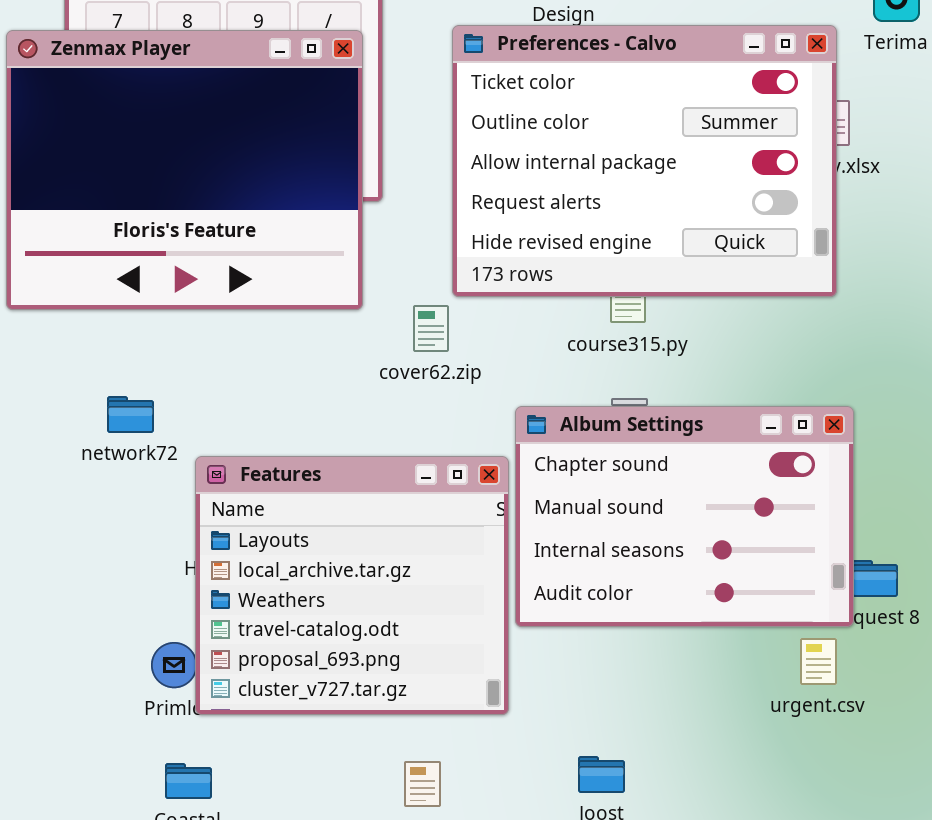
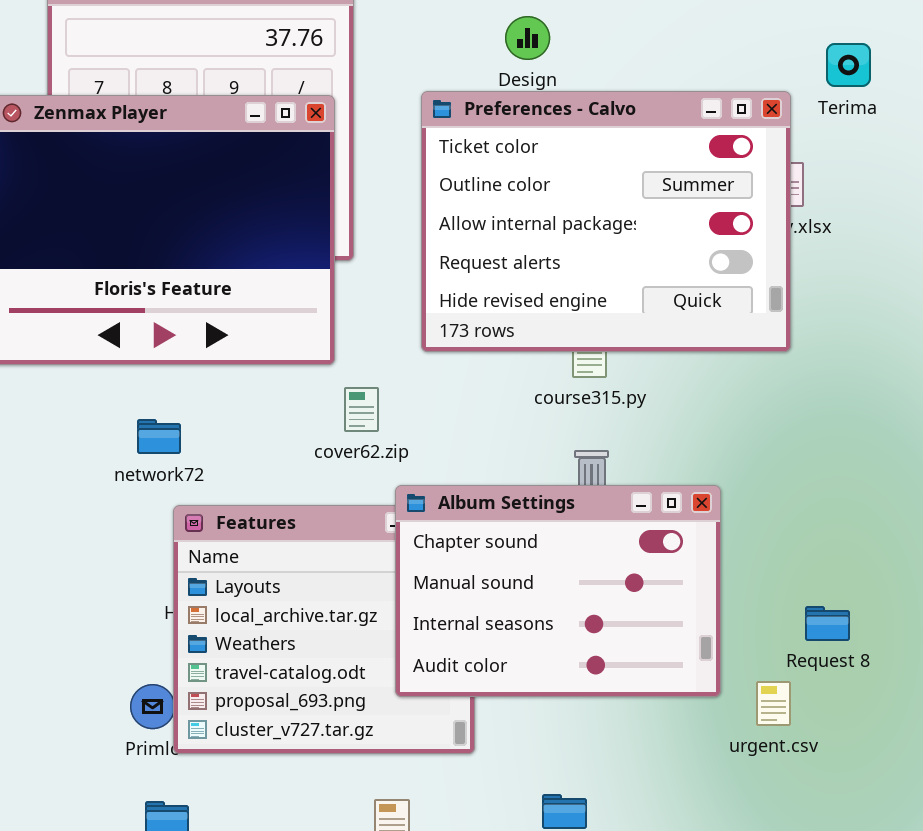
cover62.zip: [413,305,449,352] -> [344,387,379,432], moved
network72: [107,396,154,433] -> [137,419,181,454], moved
Album Settings: [515,406,854,627] -> [395,485,721,697], moved

